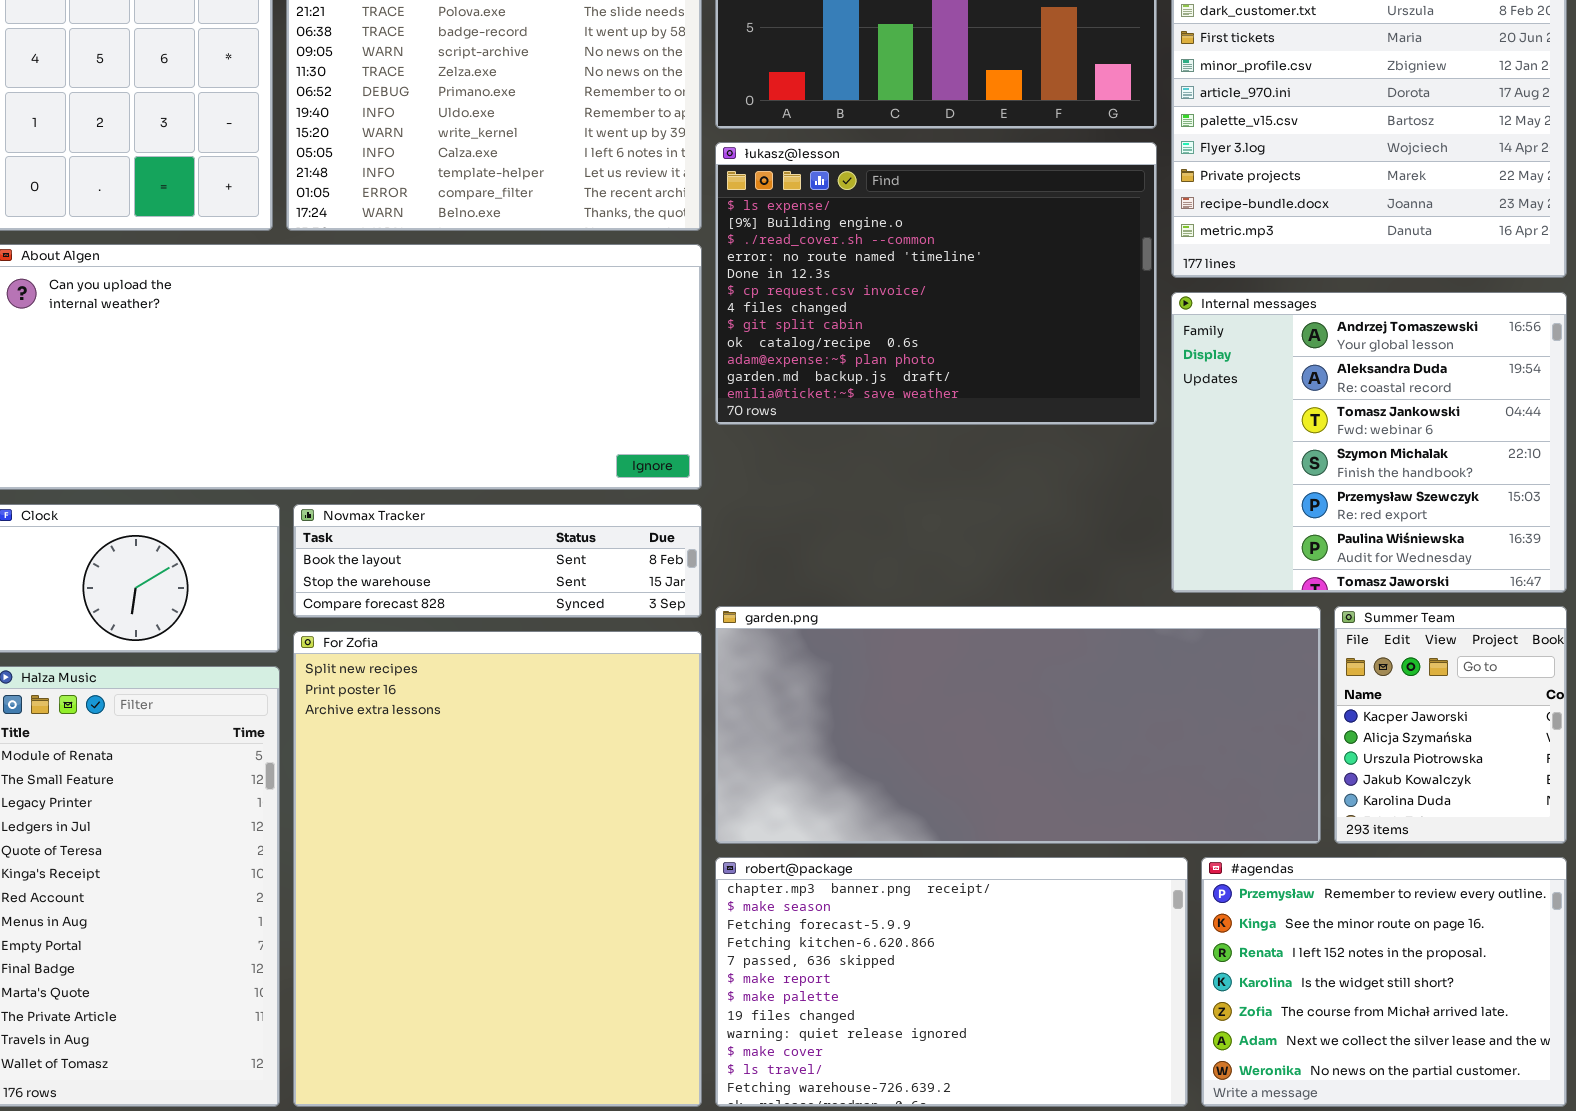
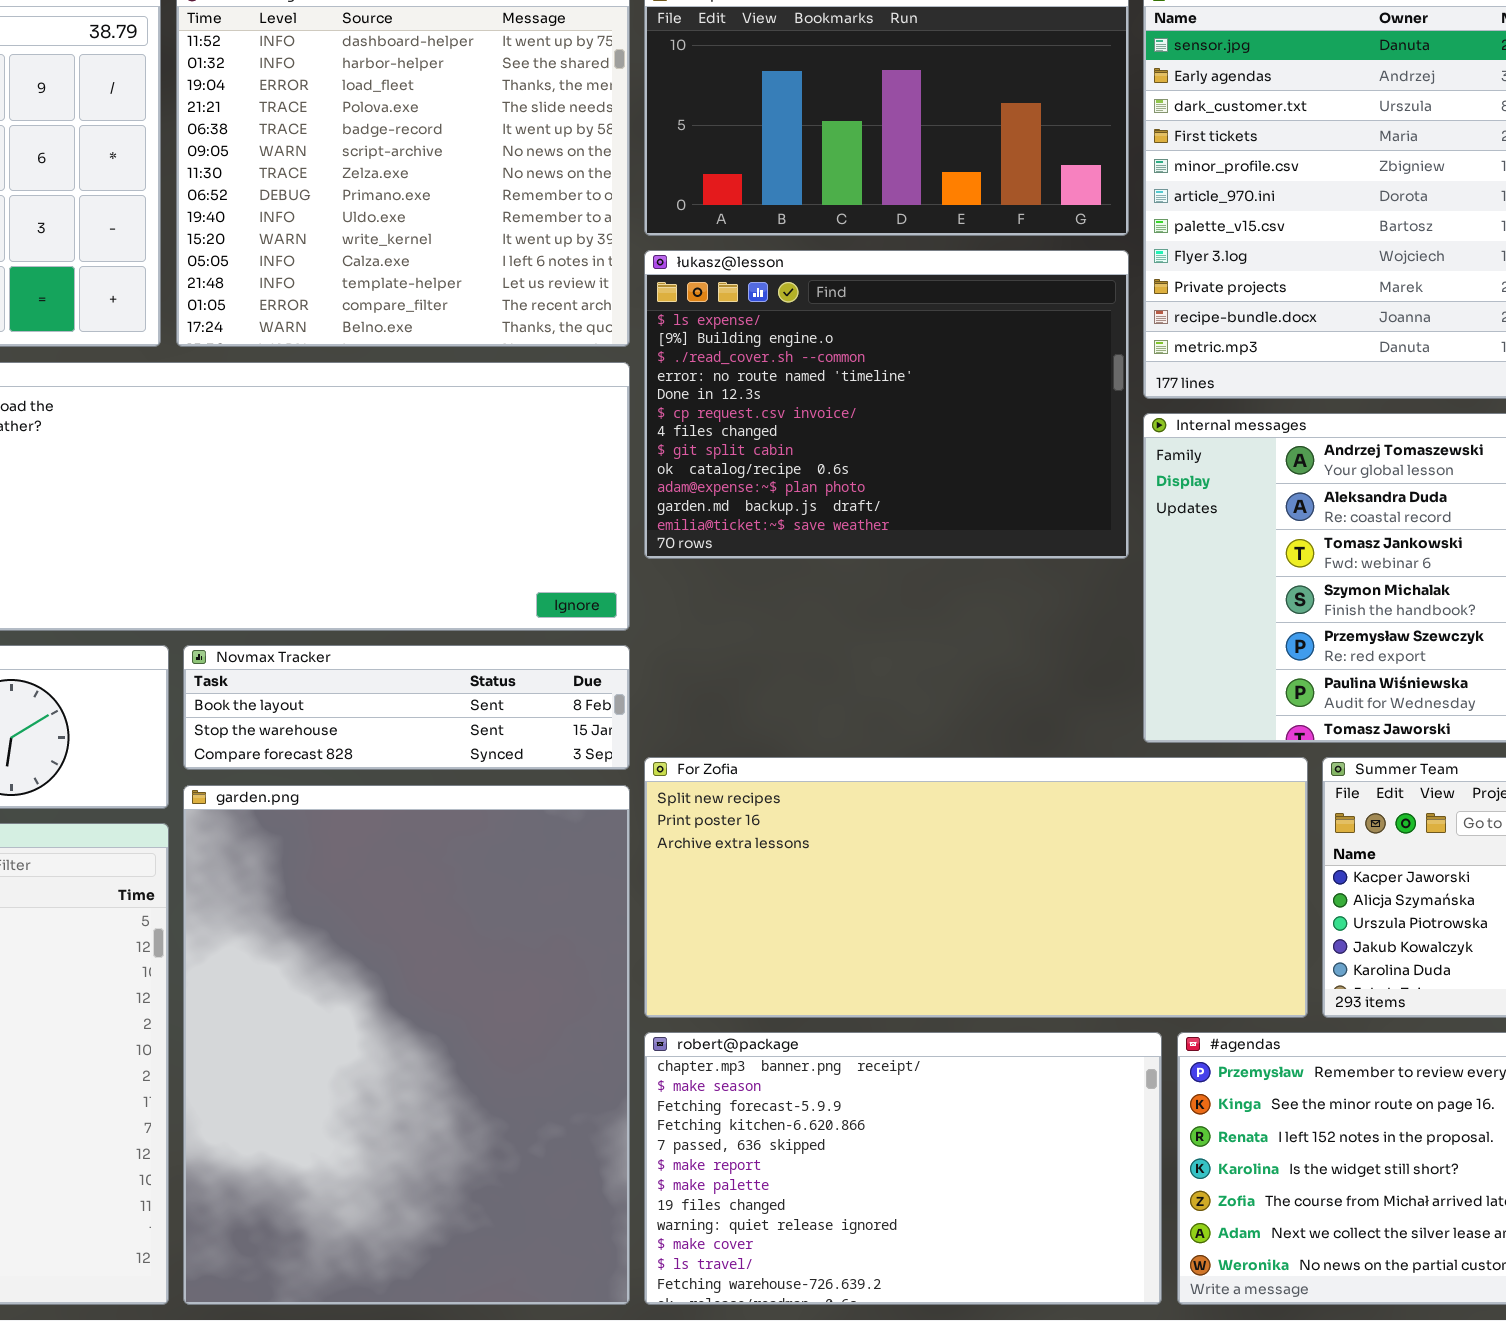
garden.png: [715,606,1321,844] -> [183,785,630,1305], moved, resized
For Zofia: [293,631,702,1107] -> [644,757,1308,1018], moved, resized

